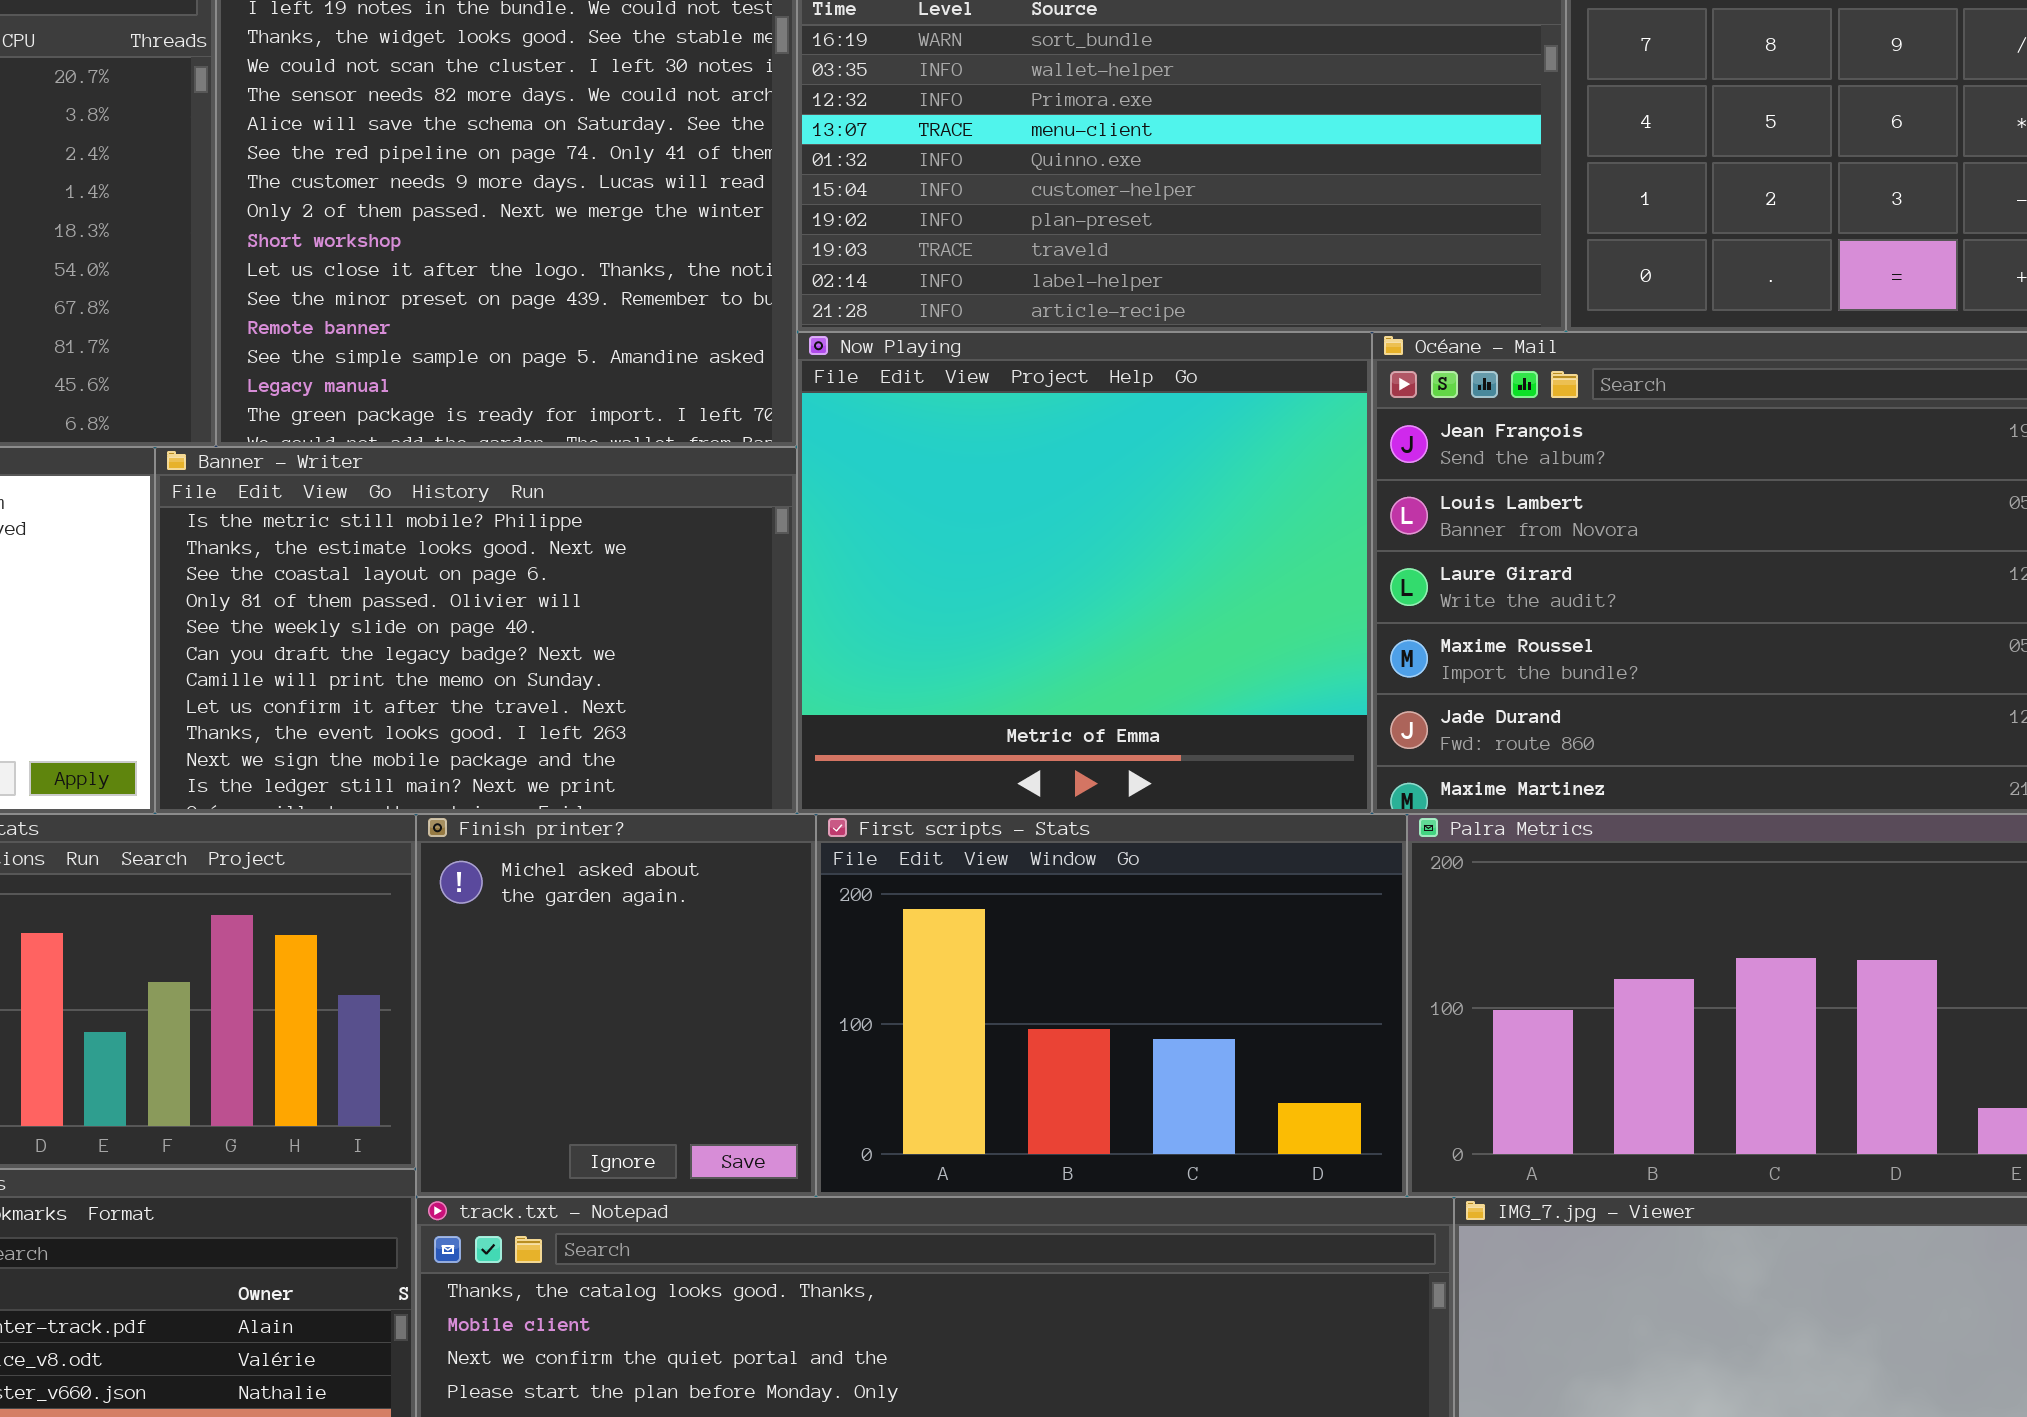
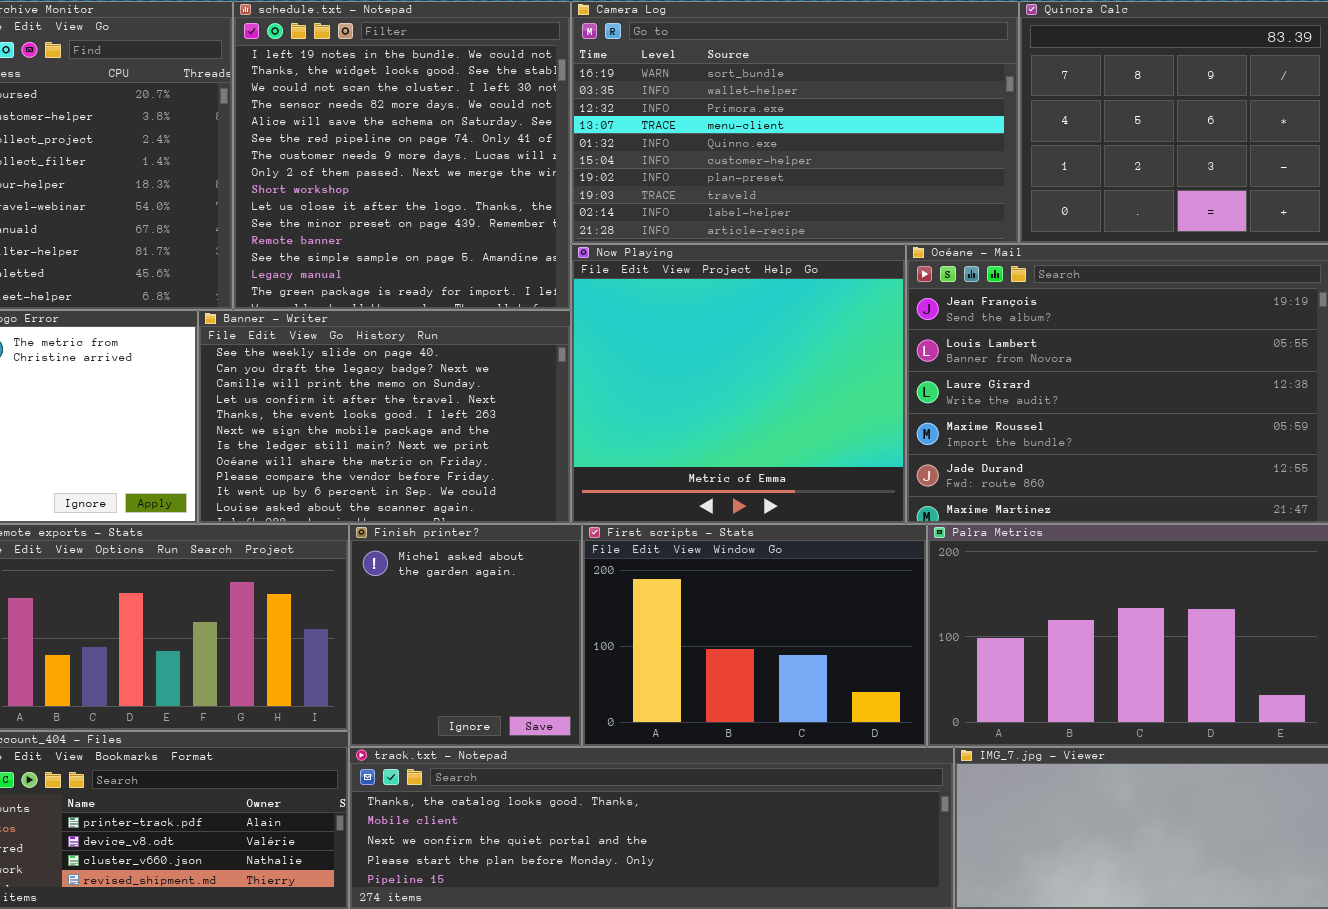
Banner - Writer: [155,447,797,814] -> [198,310,571,524], scrolled down 4 rows

